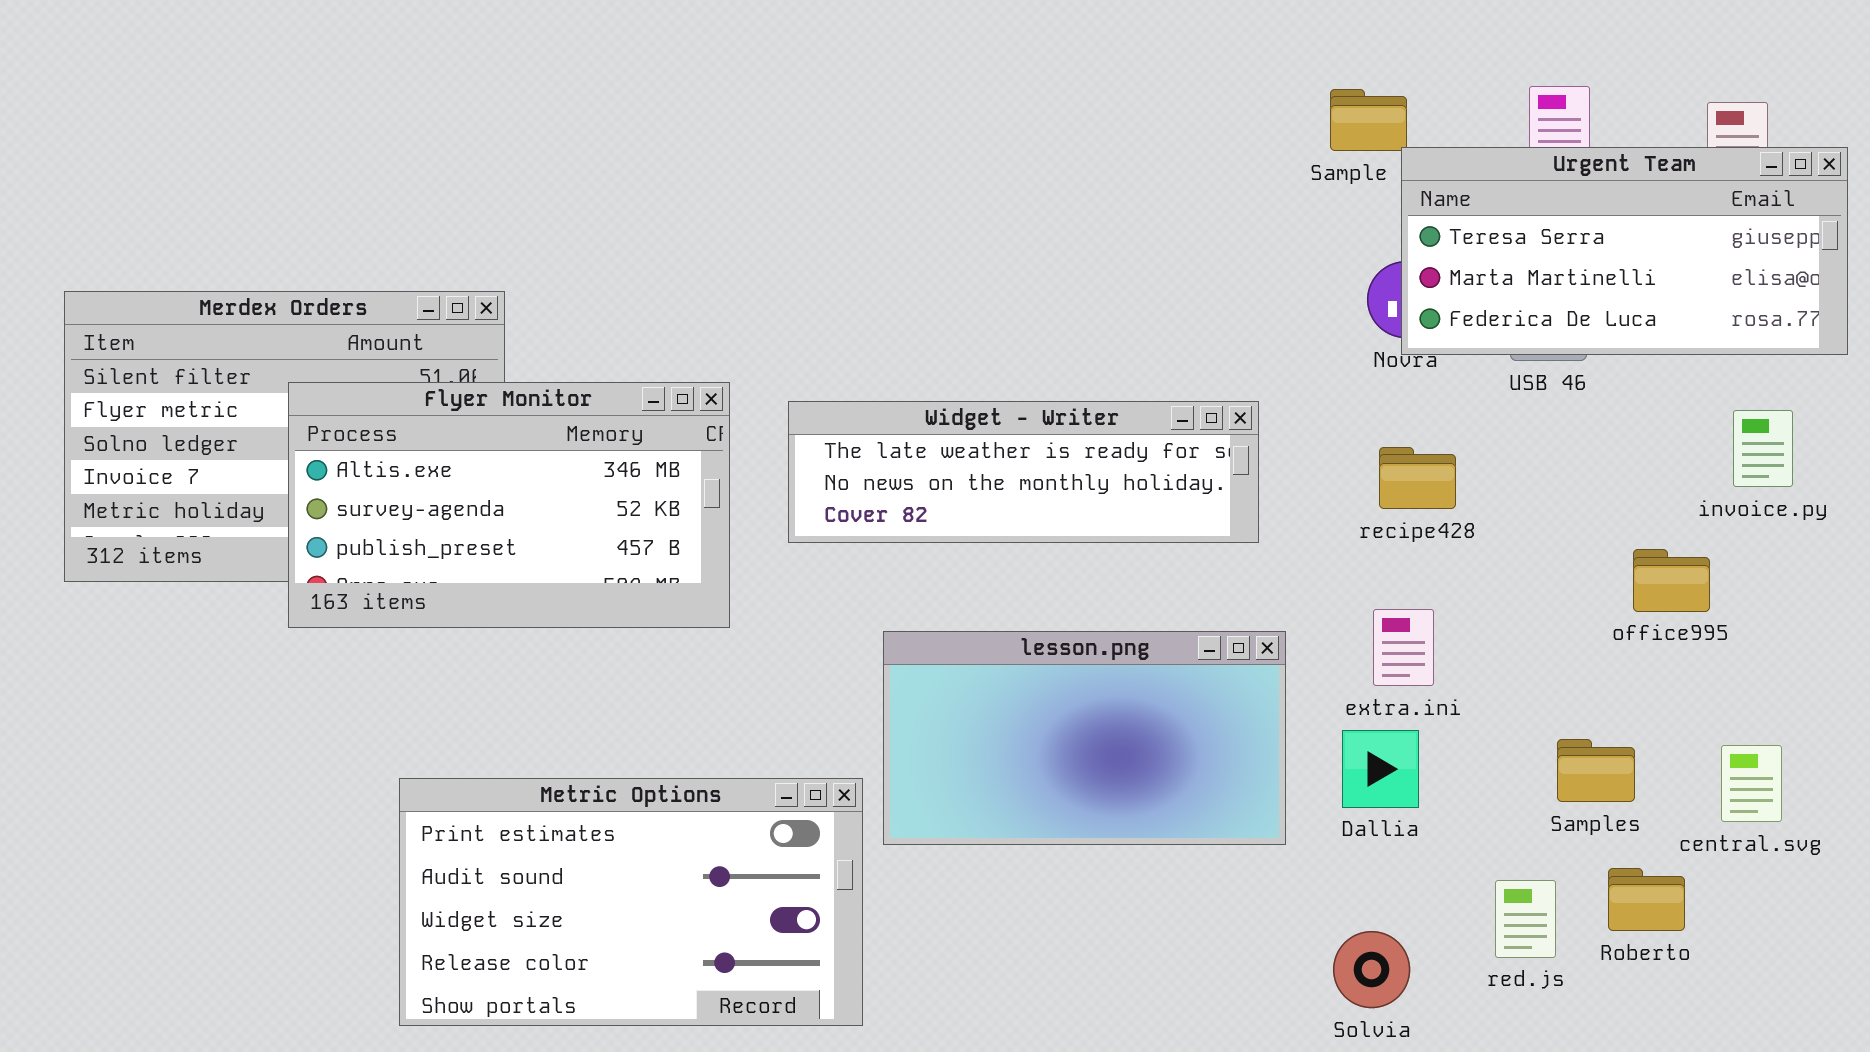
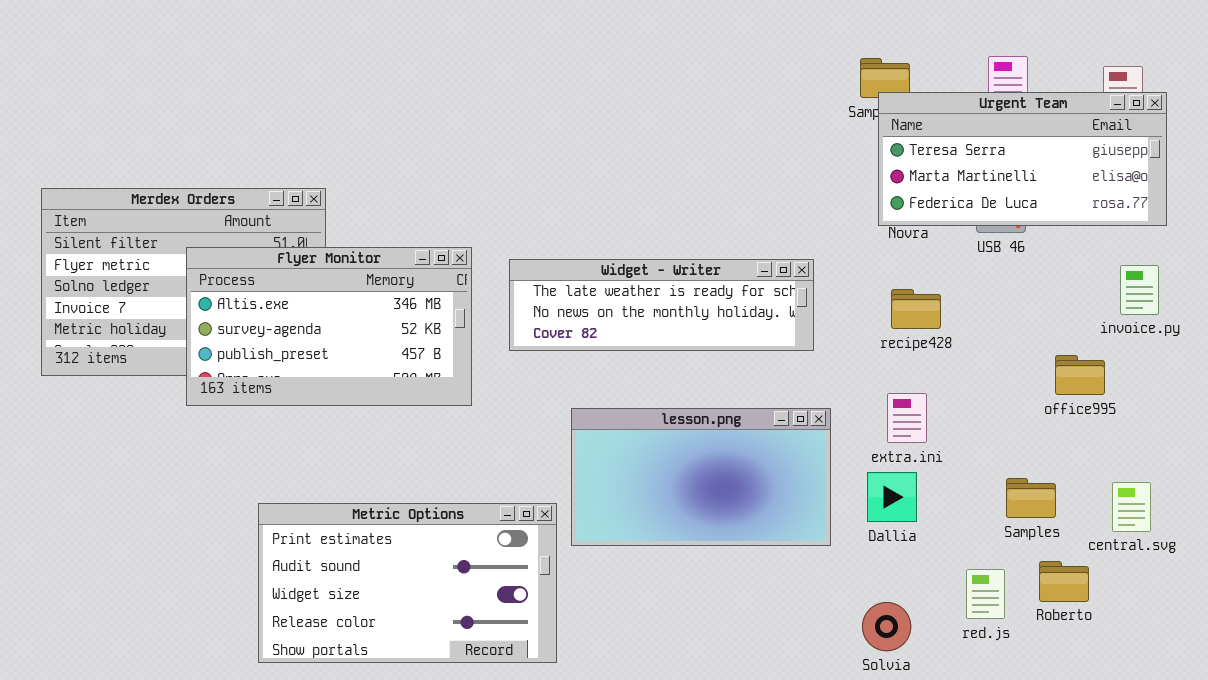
Urgent Team: [1401,147,1848,355] -> [878,92,1167,226], moved

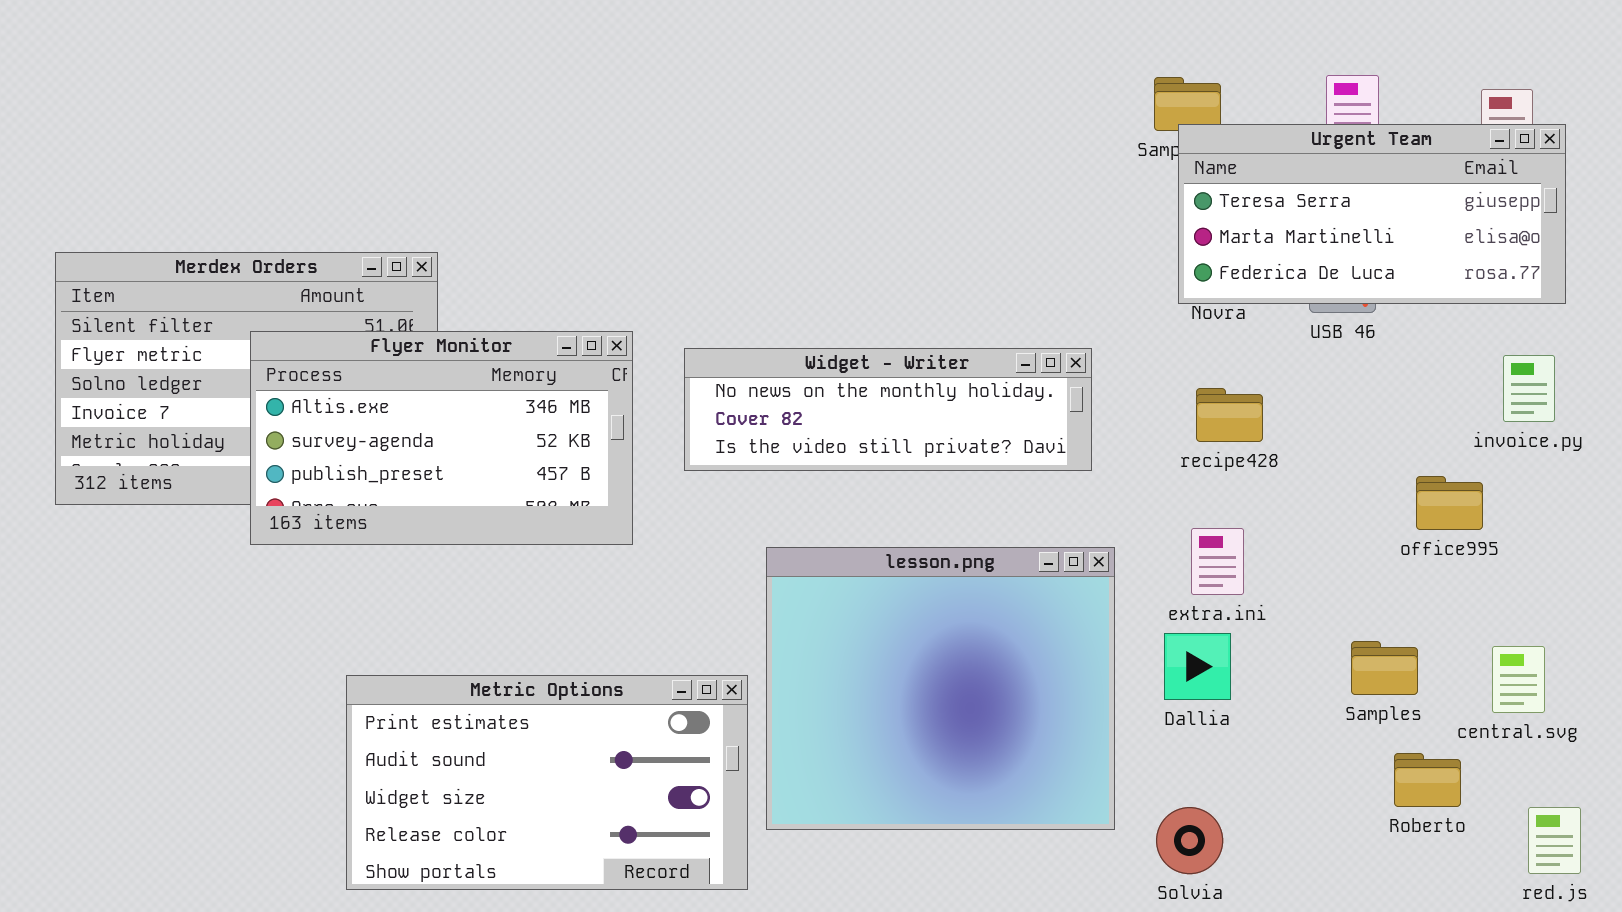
Widget - Writer: [509,259,814,351] -> [684,348,1092,471], scrolled down 1 row
lesson.png: [571,408,831,546] -> [766,547,1115,830], resized
red.js: [966,569,1005,619] -> [1528,807,1581,874], moved

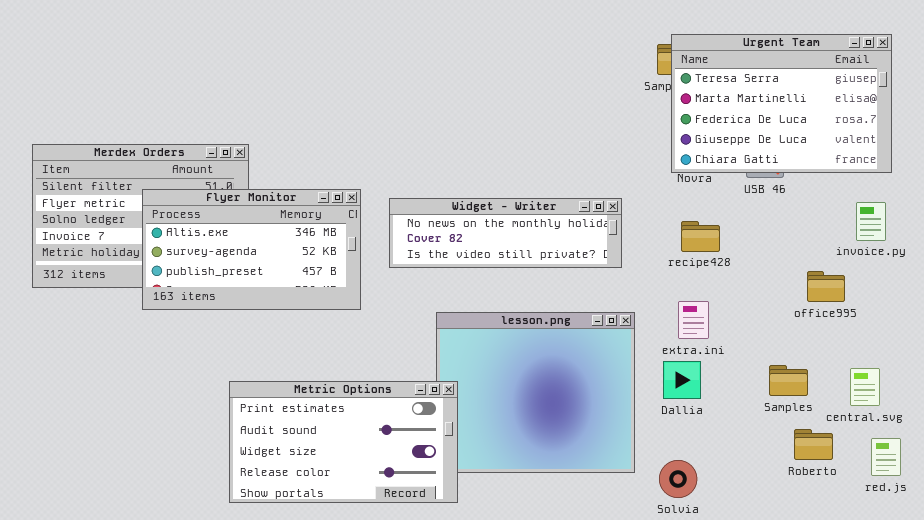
Urgent Team: [1178,124,1566,304] -> [671,34,892,173], resized
Metric Options: [346,675,748,890] -> [229,381,458,503], moved
red.js: [1528,807,1581,874] -> [871,438,901,476], moved

